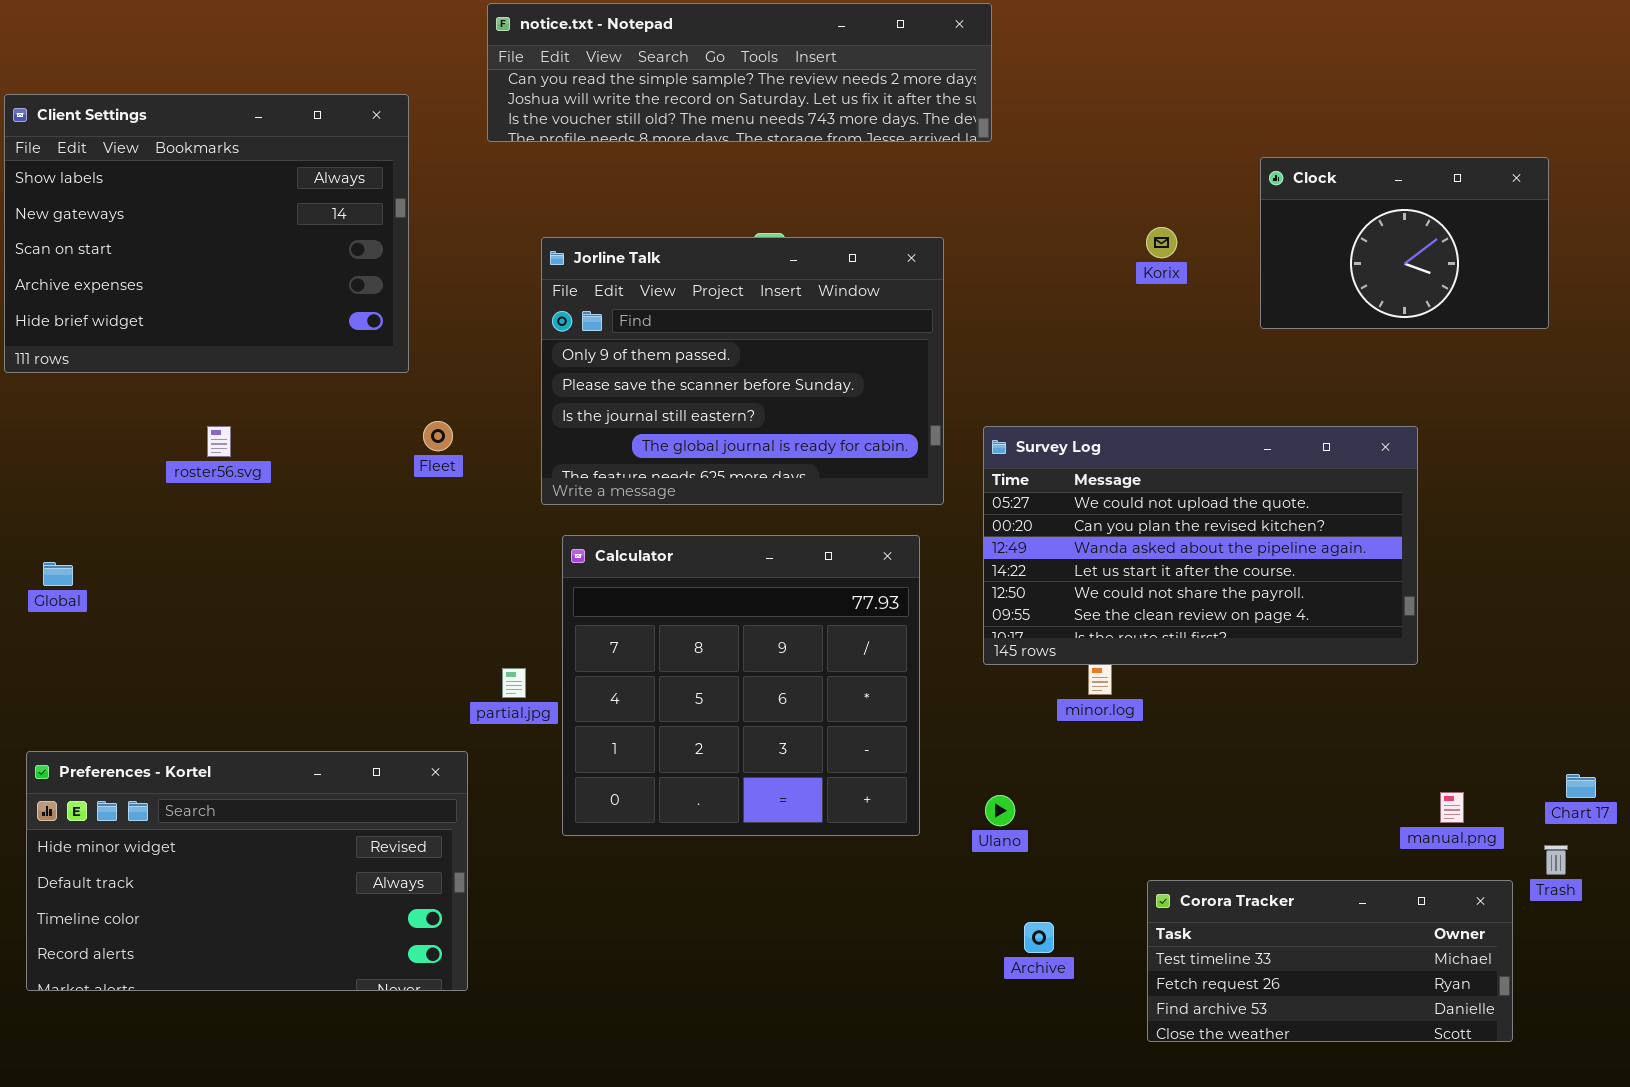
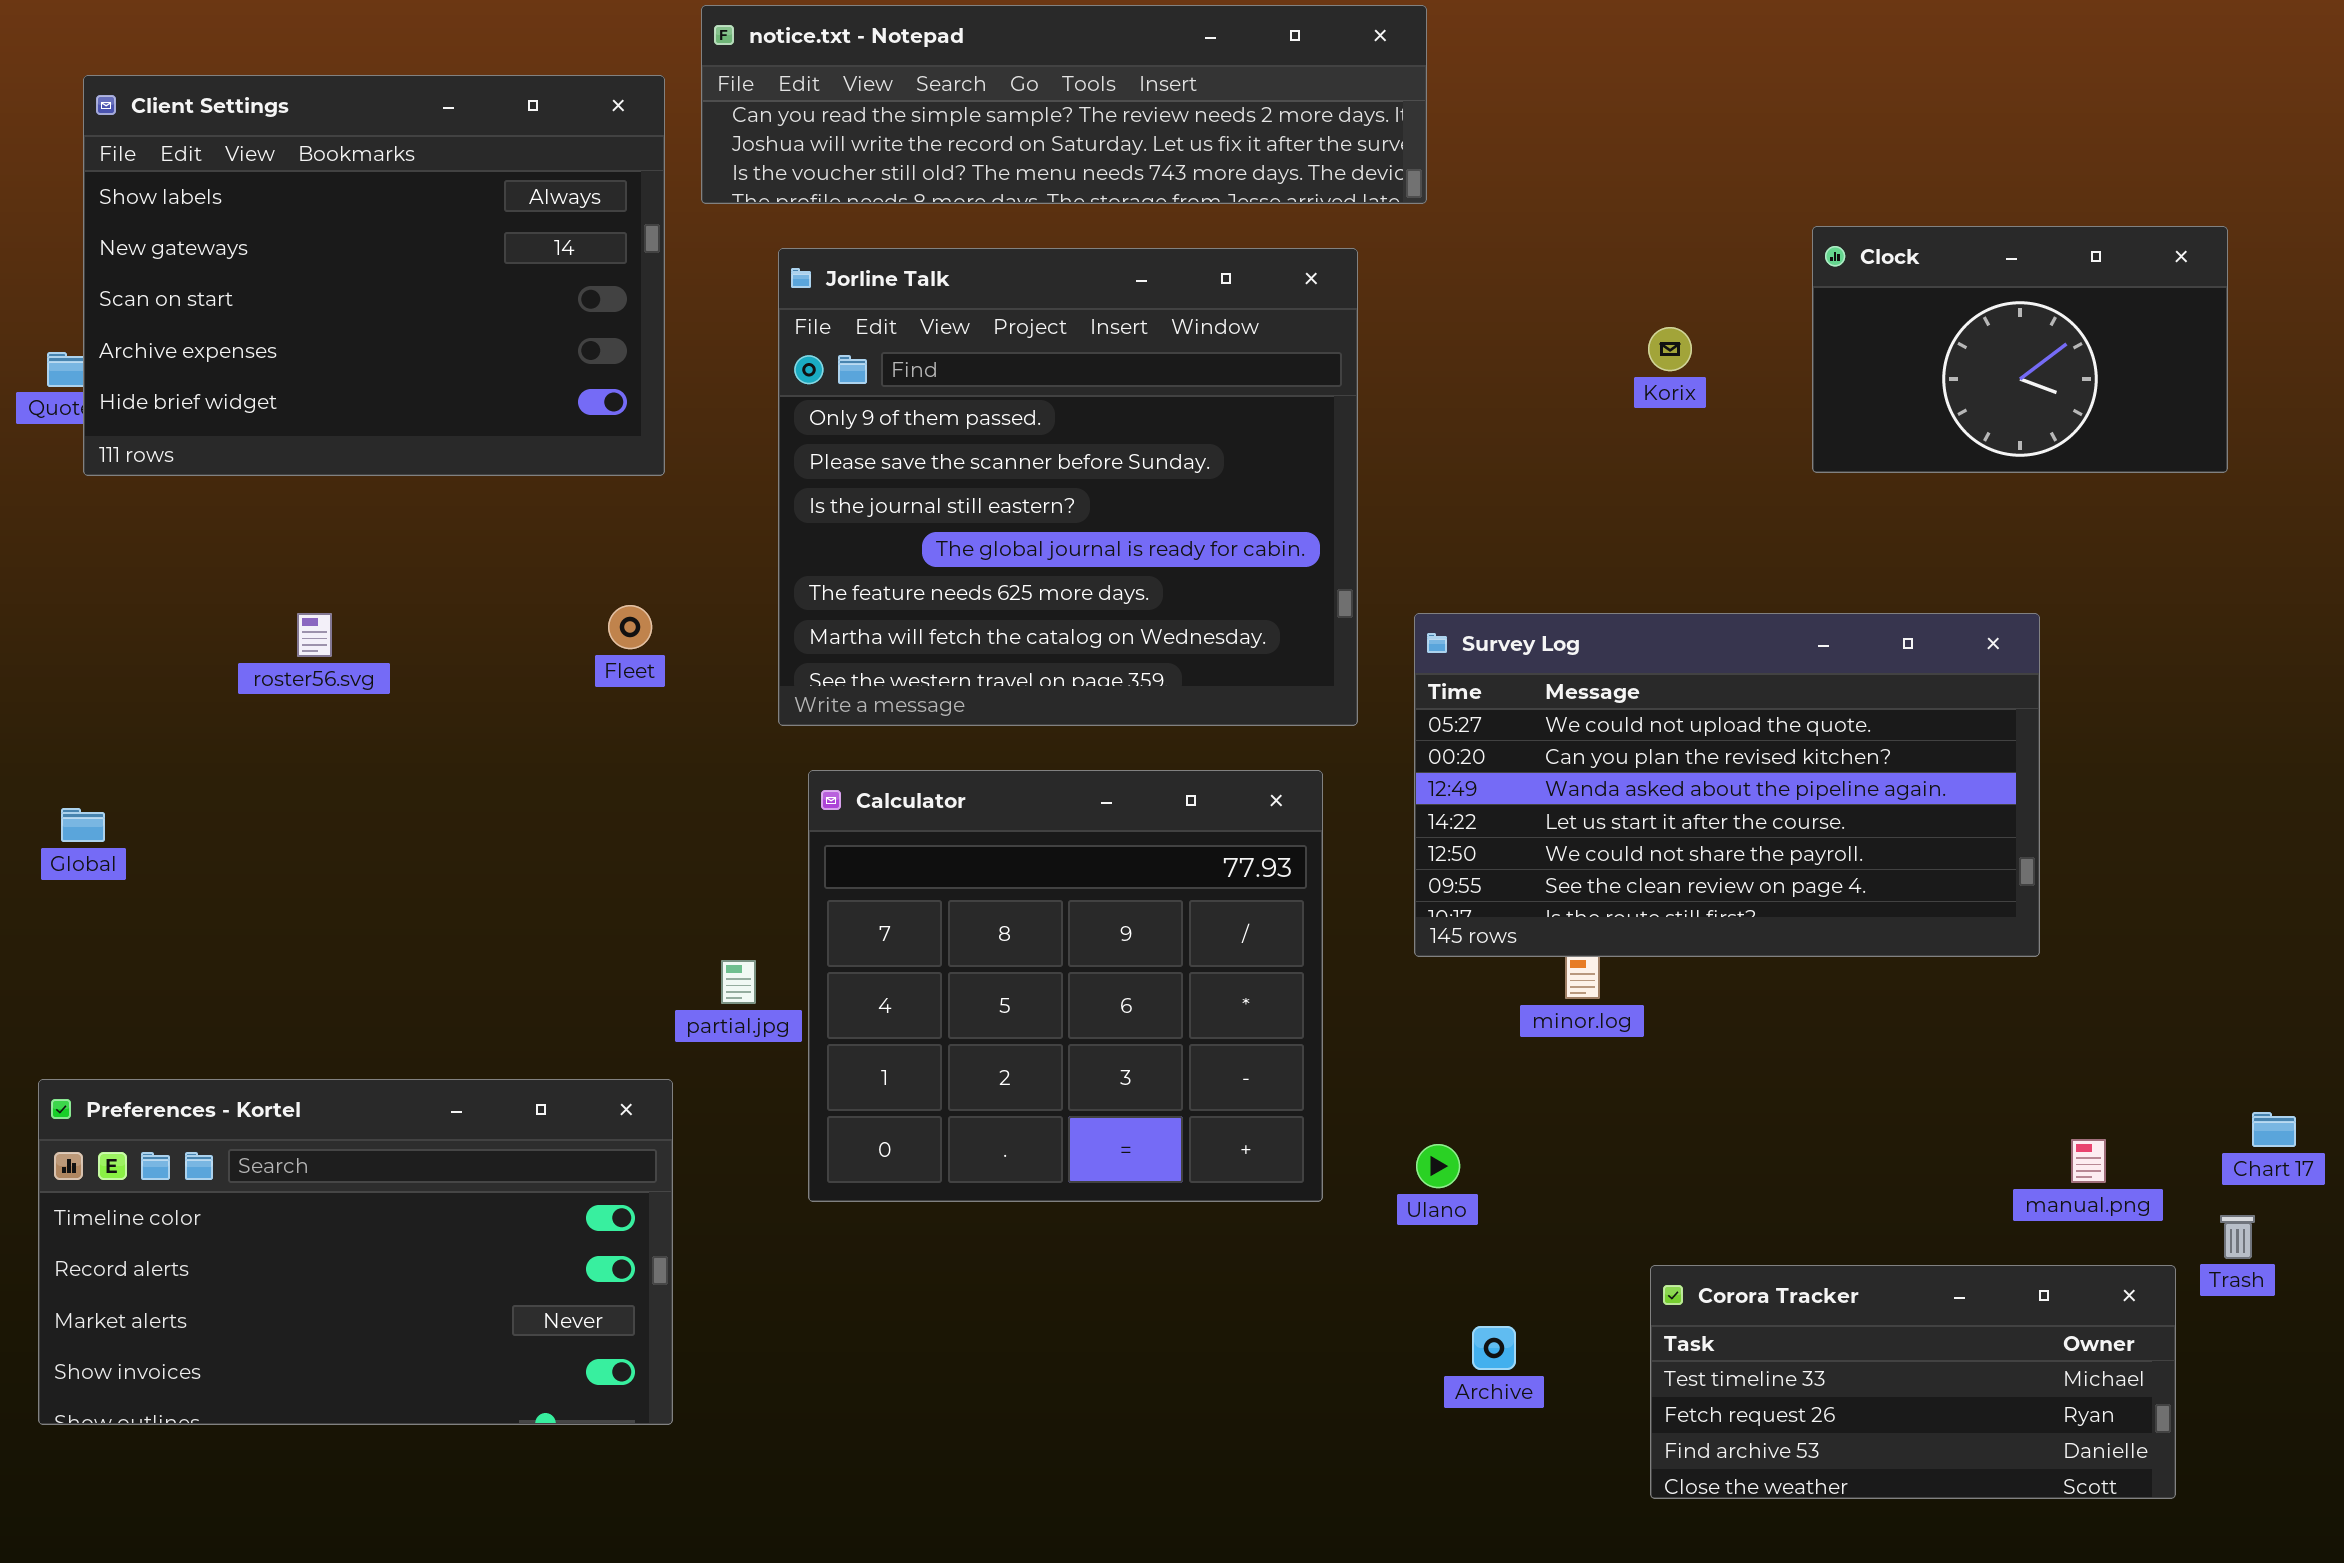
Client Settings: [4,94,409,373] -> [83,75,665,476], moved
Jorline Talk: [541,237,944,505] -> [778,248,1358,726], resized
Preferences - Kortel: [26,751,468,991] -> [38,1079,673,1425], scrolled down 2 rows

